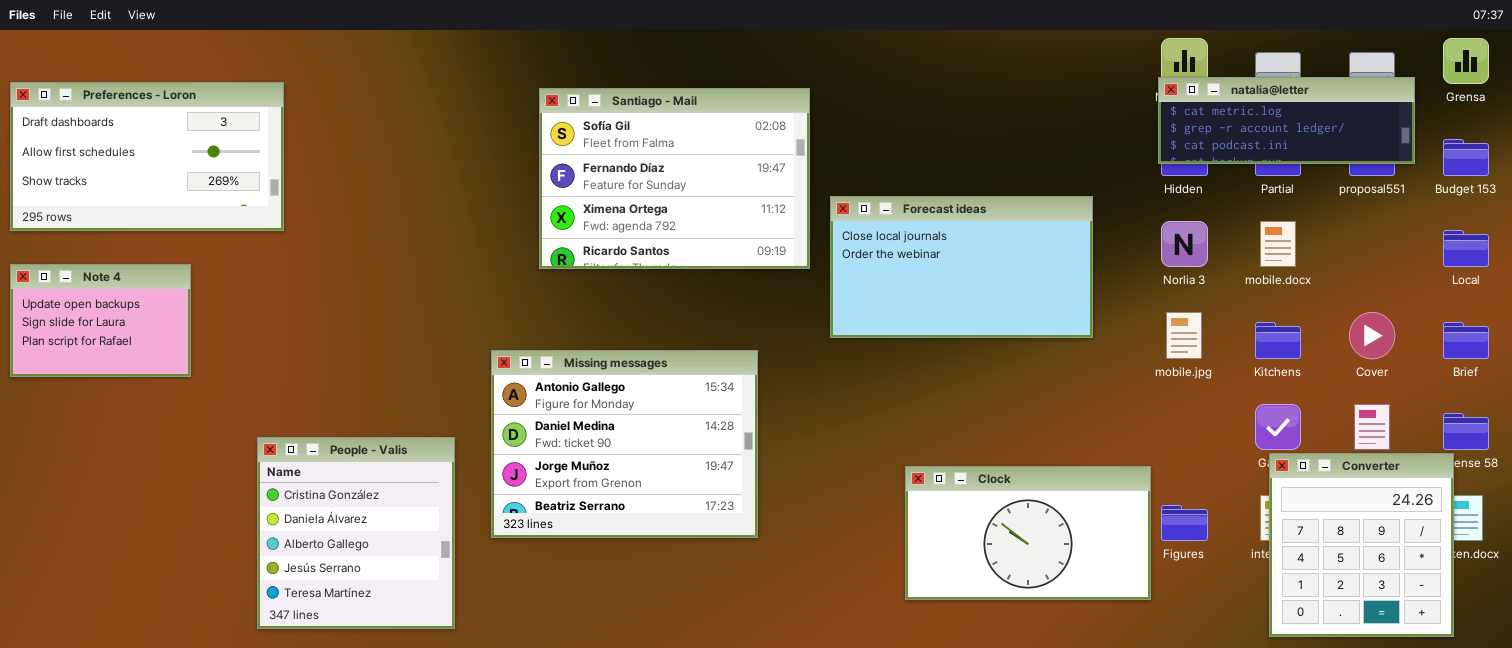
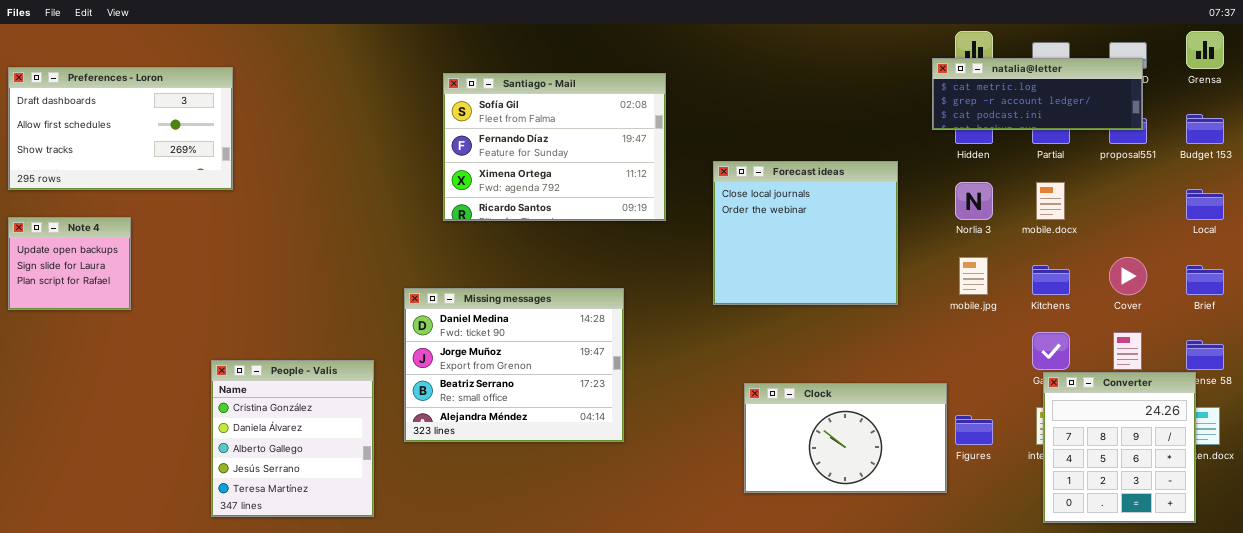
natalia@letter: [1158,77,1415,164] -> [932,58,1143,130], moved
Forecast ideas: [830,196,1093,338] -> [713,161,898,305], resized
Note 4: [10,264,191,377] -> [8,217,131,310], resized
Missing messages: [491,350,758,538] -> [404,288,624,442], scrolled down 1 row

